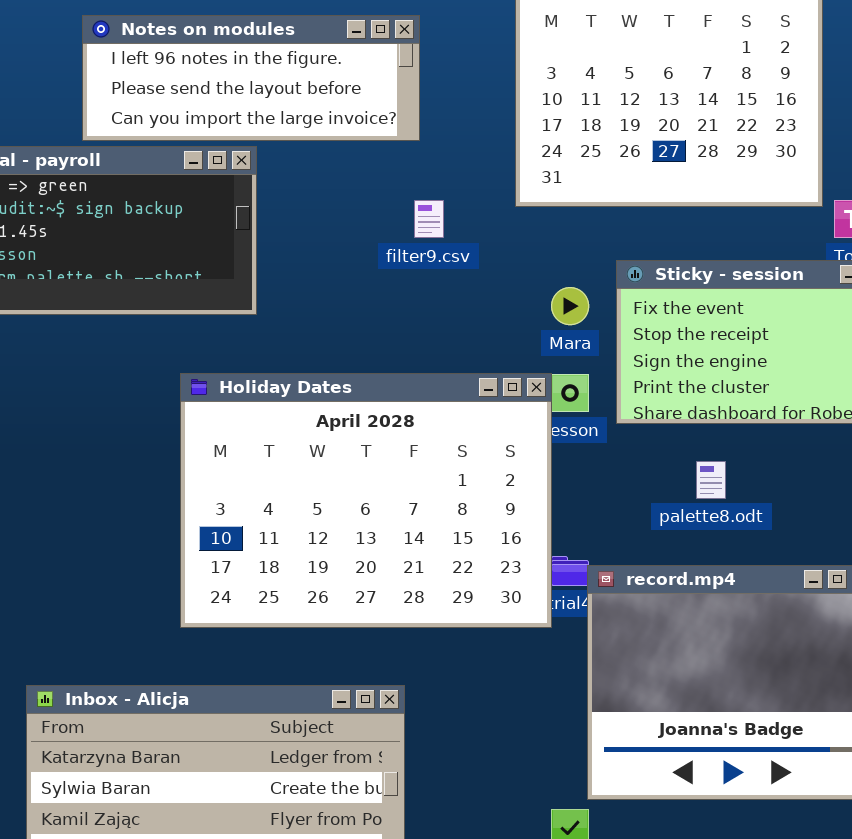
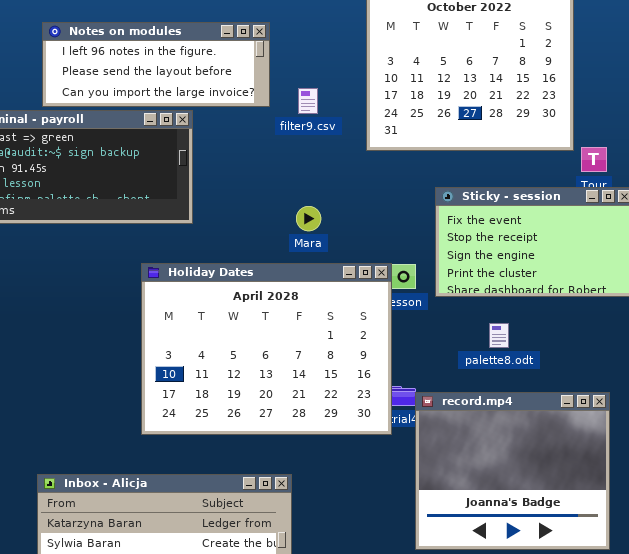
Notes on modules: [82,15,420,141] -> [42,22,270,107], moved
filter9.csv: [414,200,444,238] -> [298,88,318,114], moved
Mara: [551,287,589,325] -> [296,206,321,231], moved

